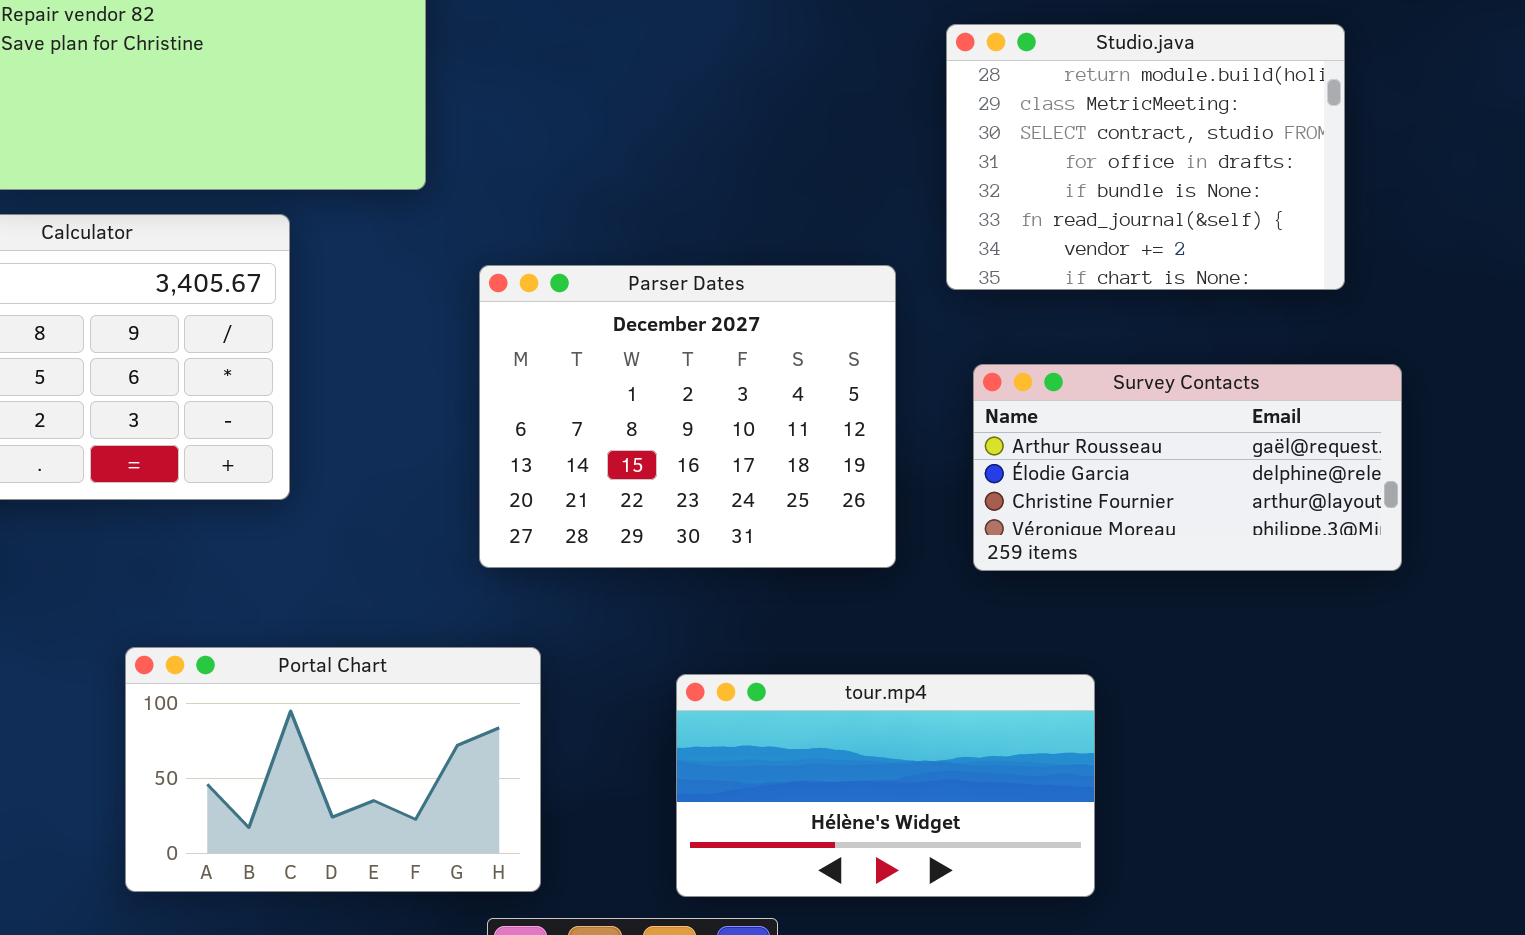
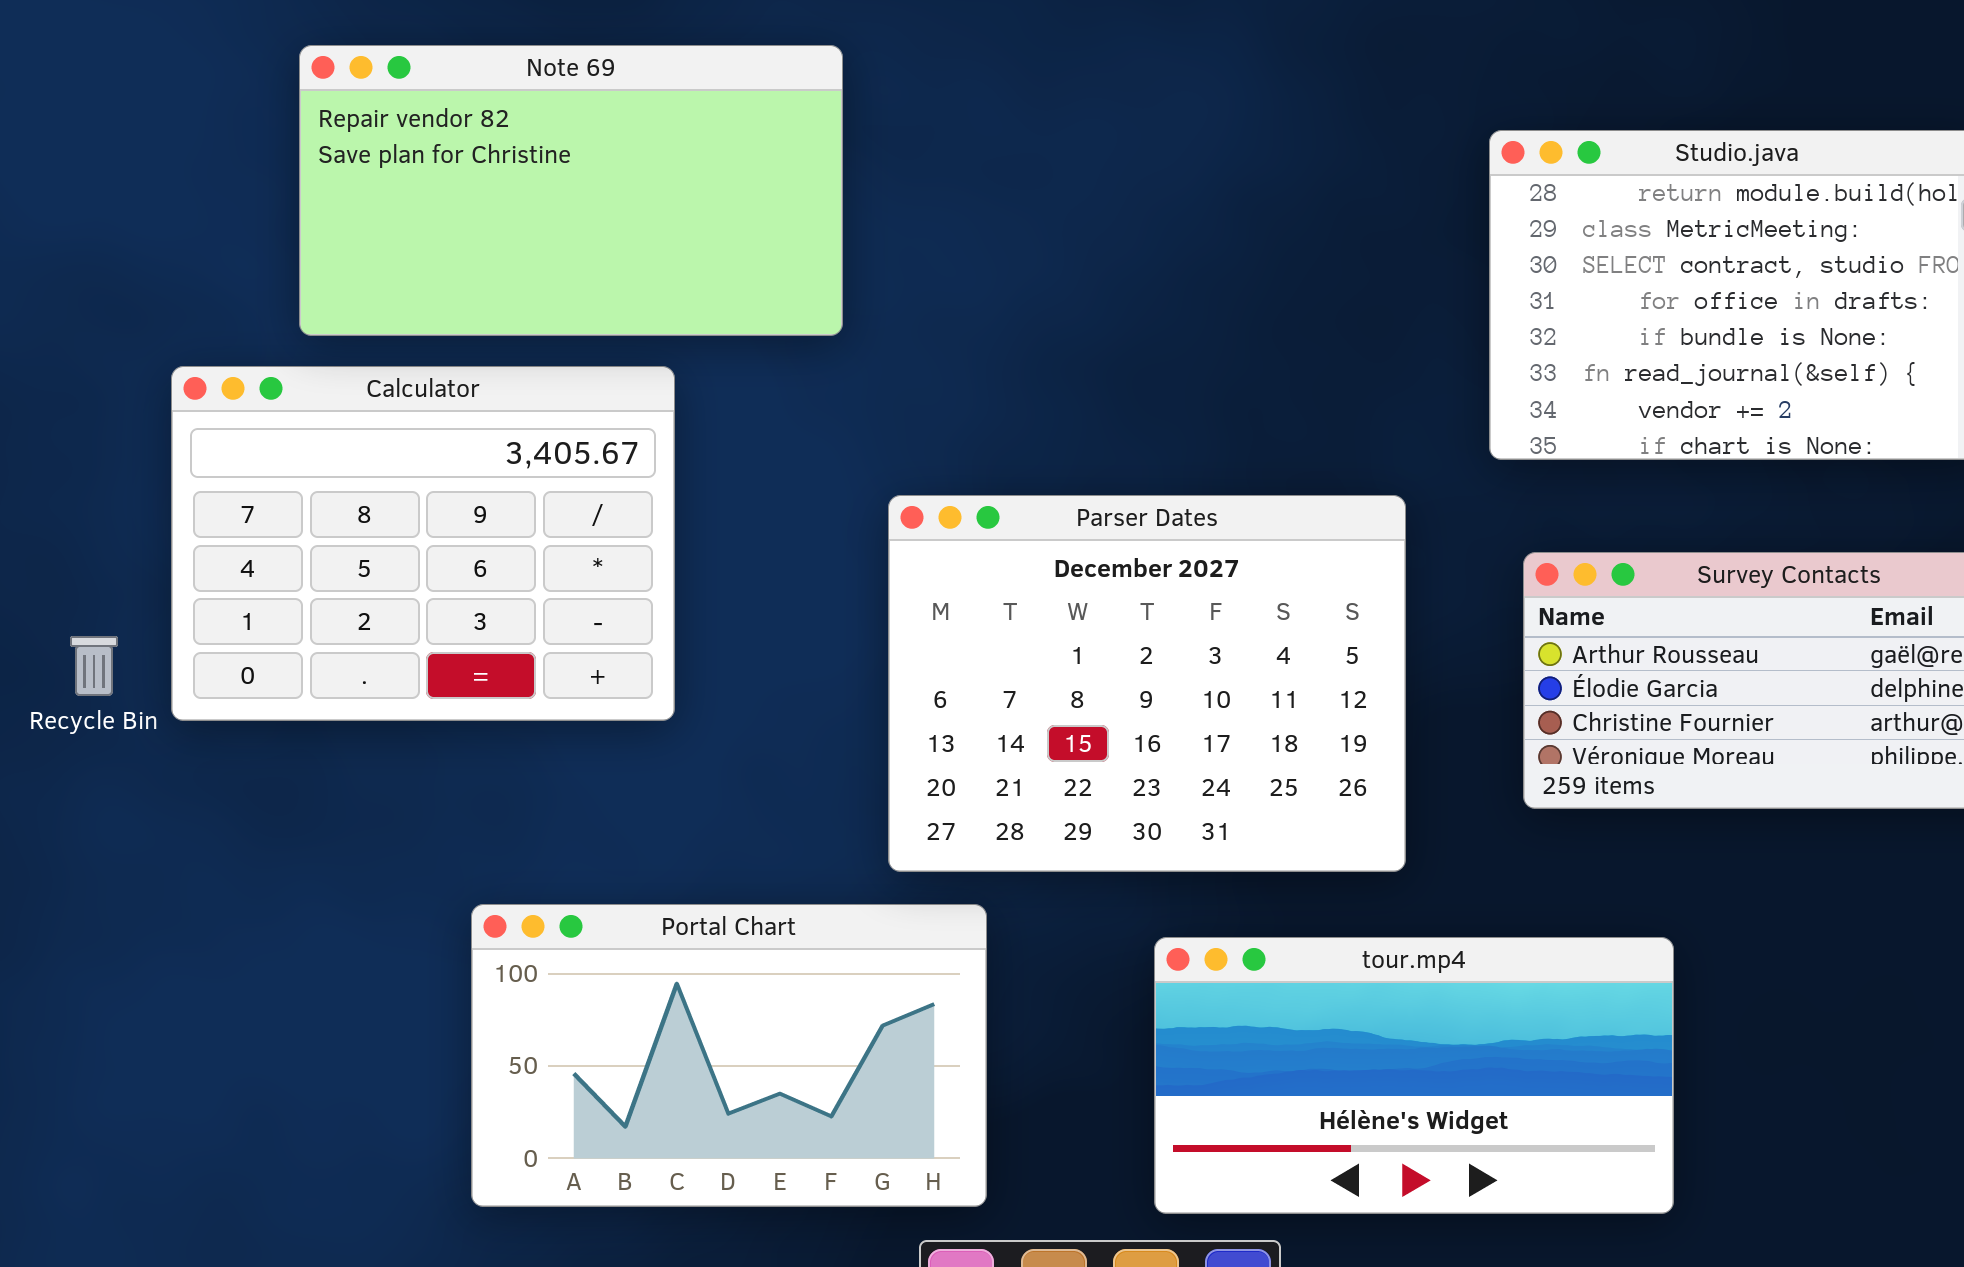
Parser Dates: [479,265,896,568] -> [888,495,1406,872], moved

